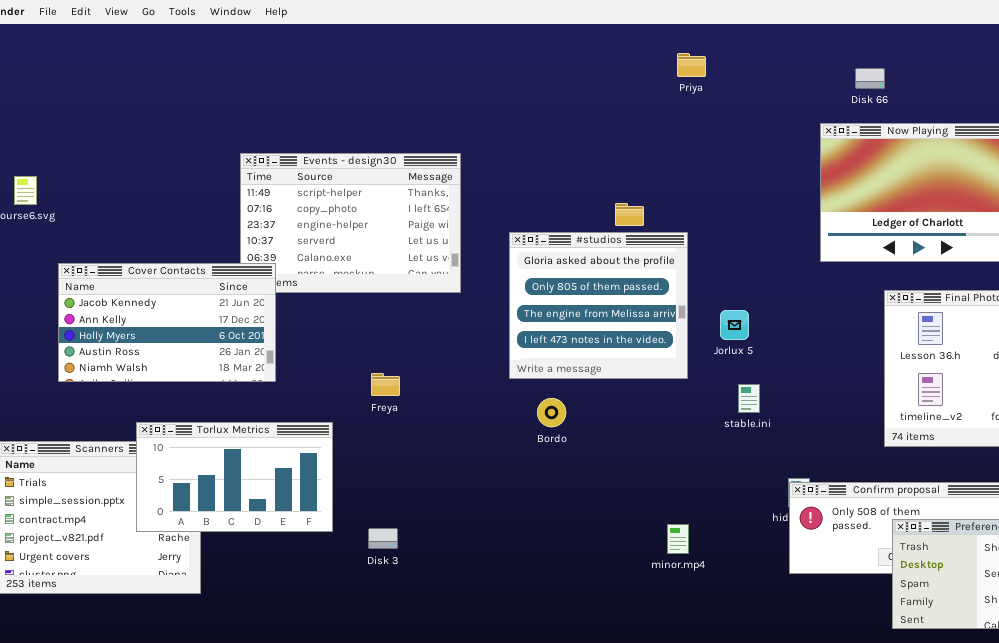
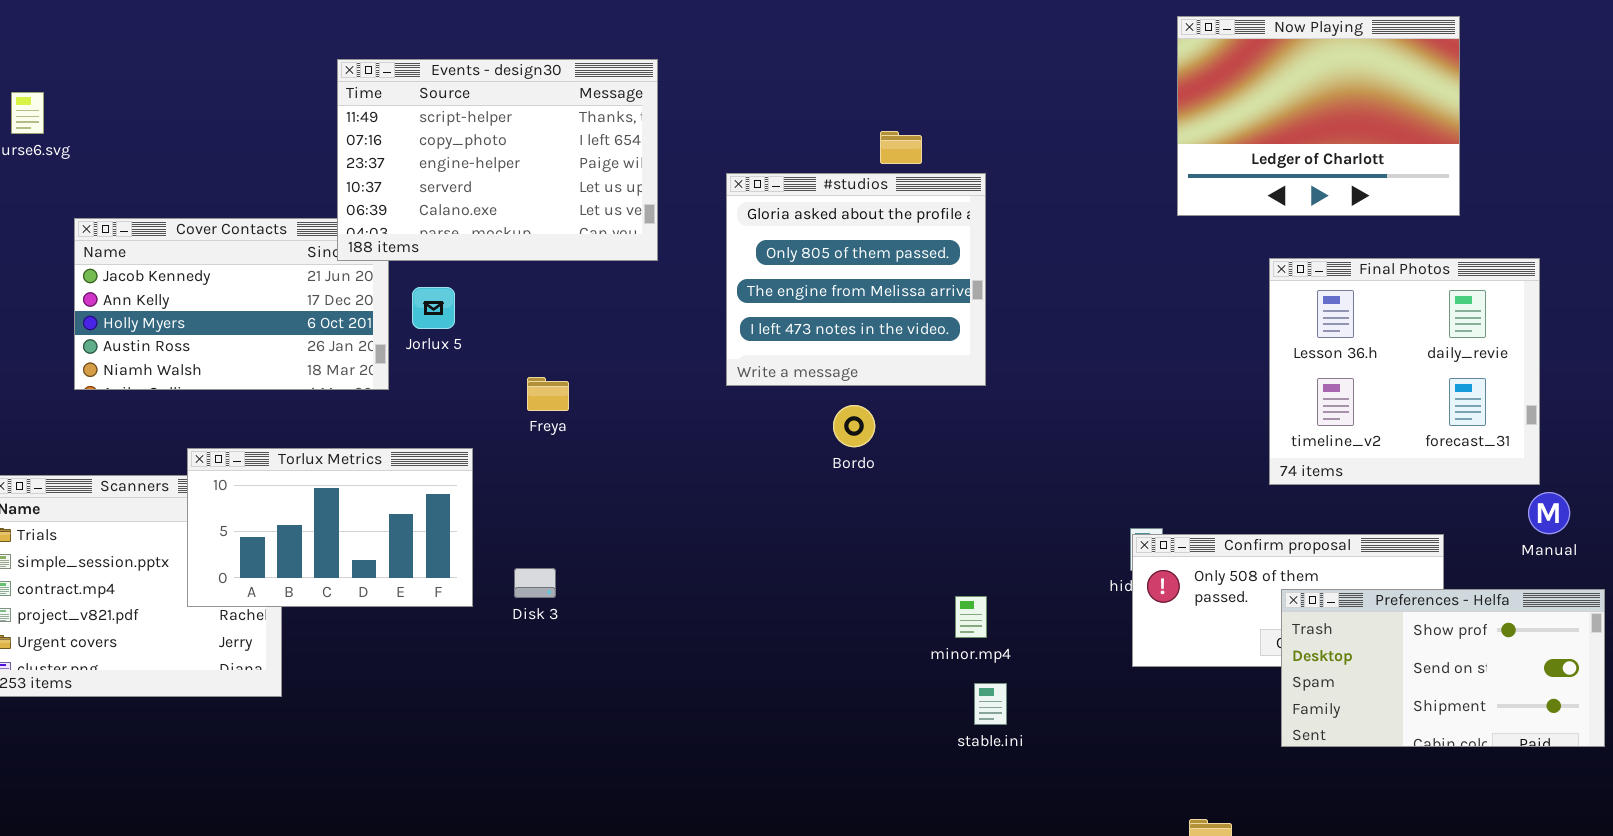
Events - design30: [240,153,461,293] -> [337,59,658,261], raised
Jorlux 5: [720,310,749,340] -> [412,287,455,329], moved
stable.ini: [738,384,760,413] -> [974,683,1007,725], moved
Bordo: [537,398,566,427] -> [833,405,875,447], moved
Disk 3: [368,528,398,549] -> [514,568,556,598], moved

